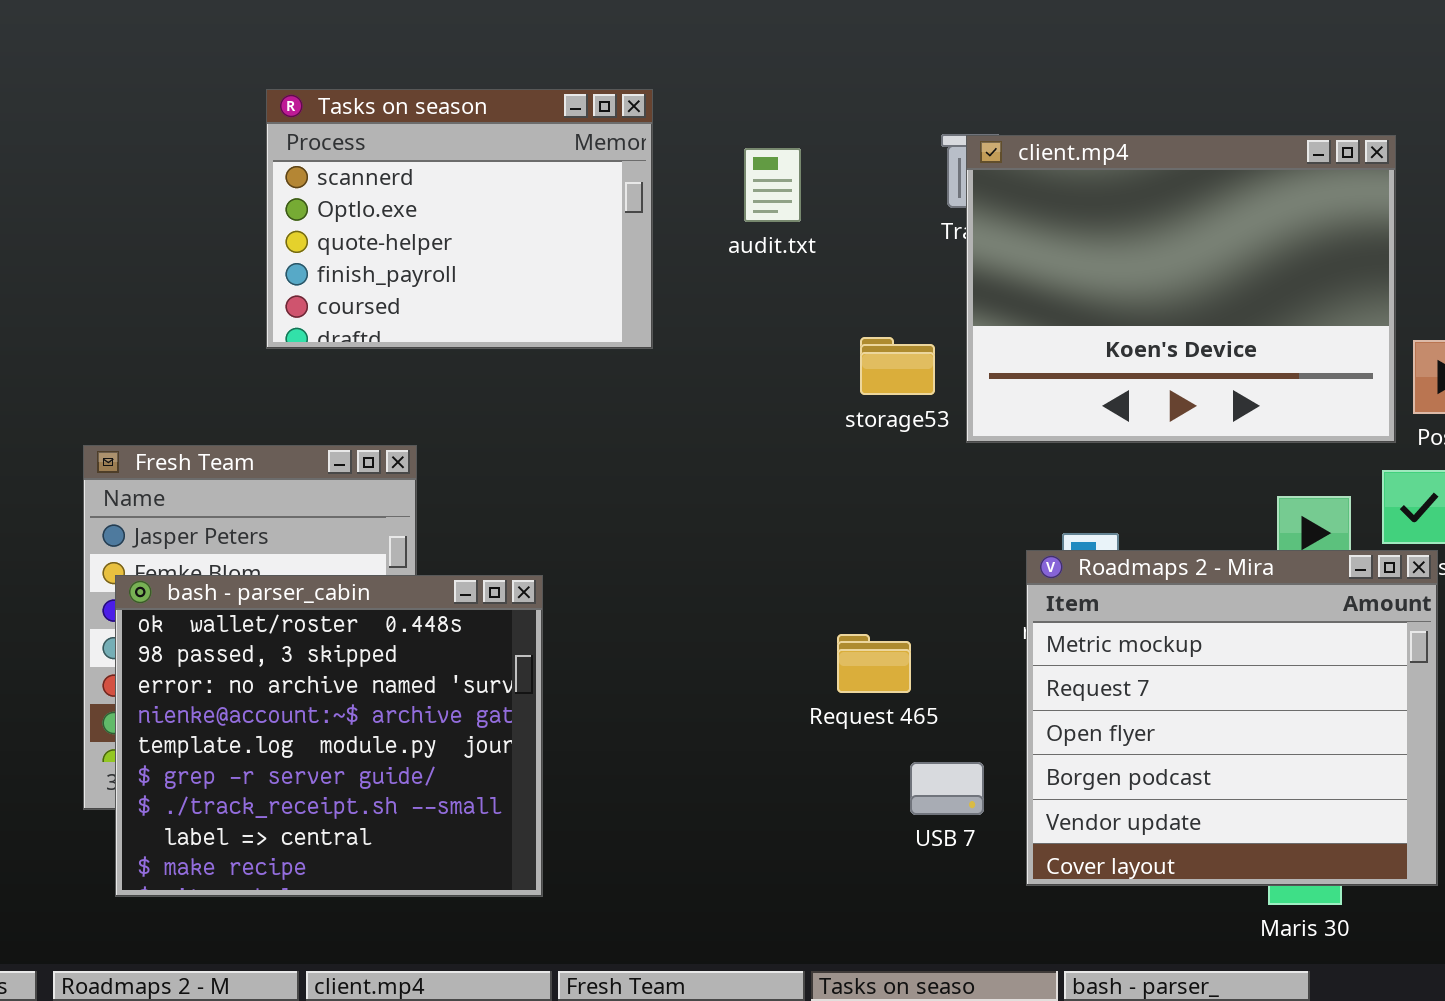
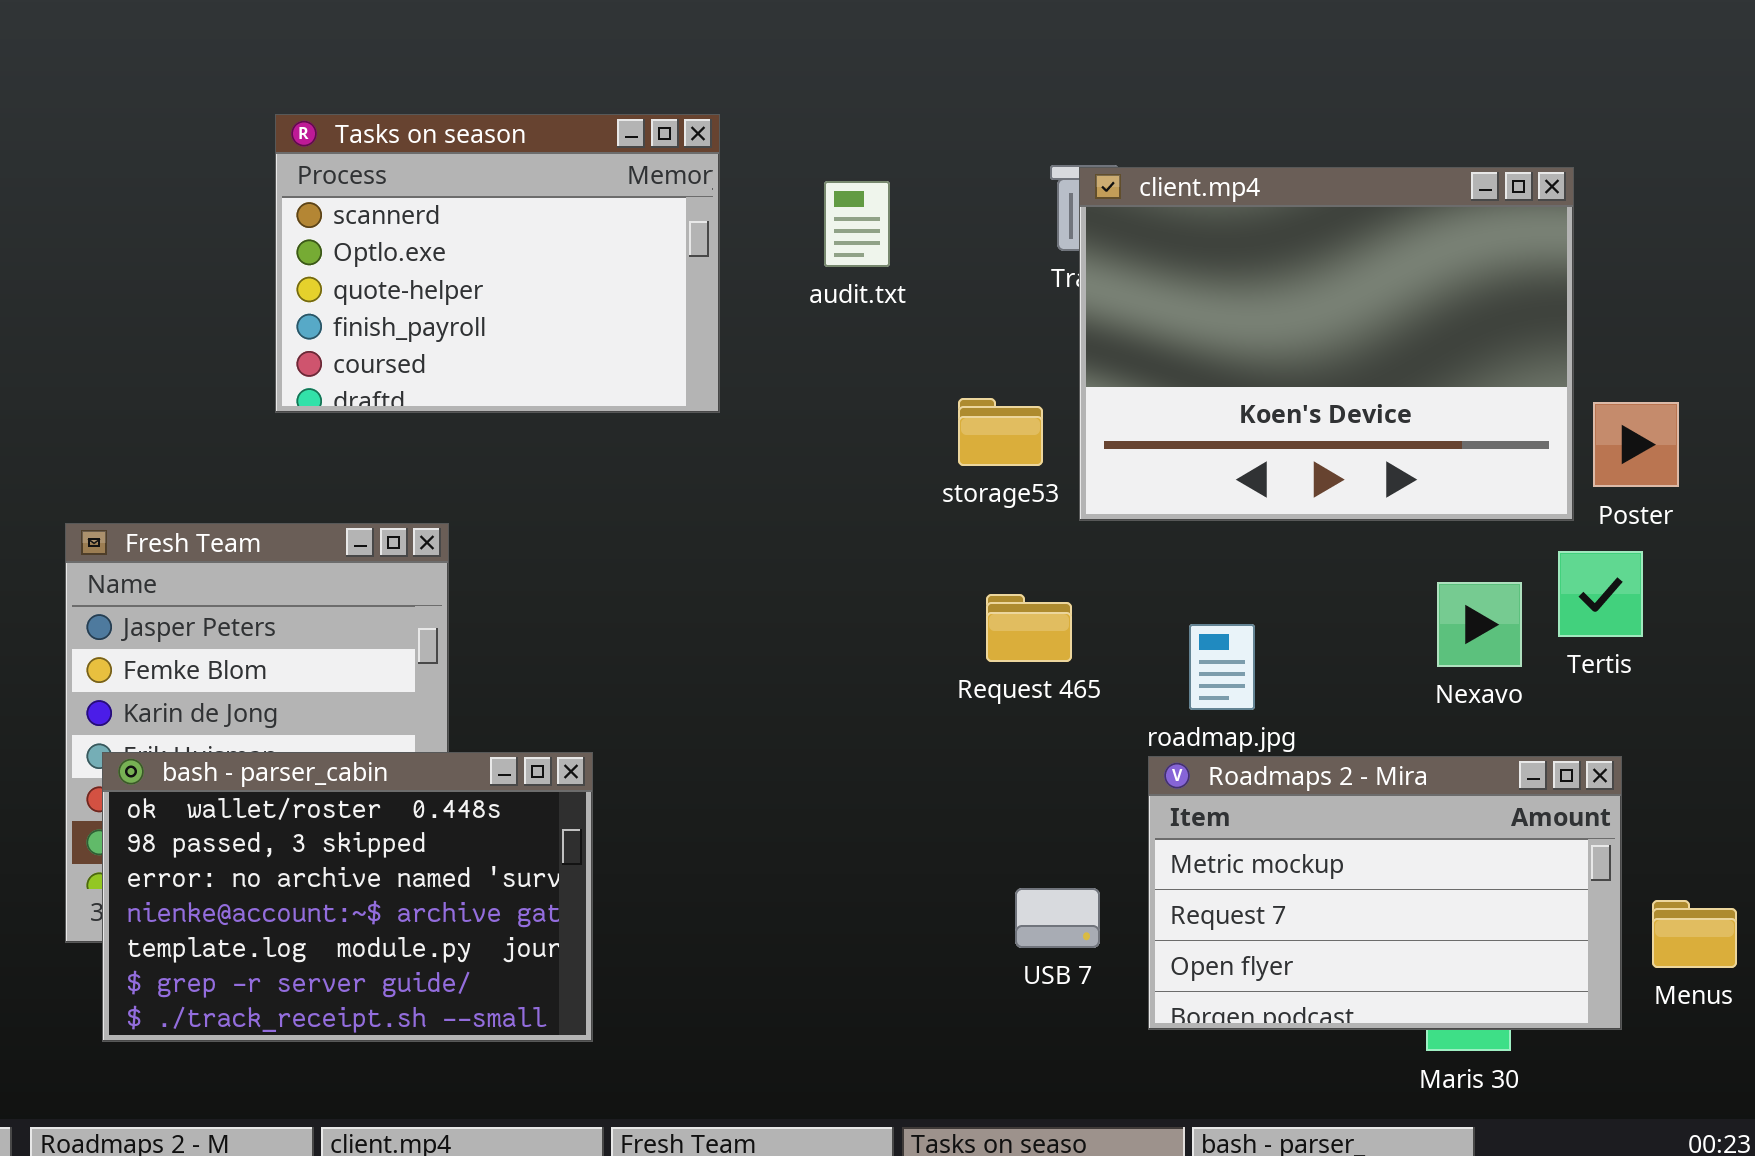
Roadmaps 2 - Mira: [1026,550,1438,886] -> [1148,756,1622,1030], resized
bash - parser_cabin: [115,575,543,897] -> [102,752,593,1042], resized
Request 465: [837,634,911,693] -> [986,594,1072,662], moved

